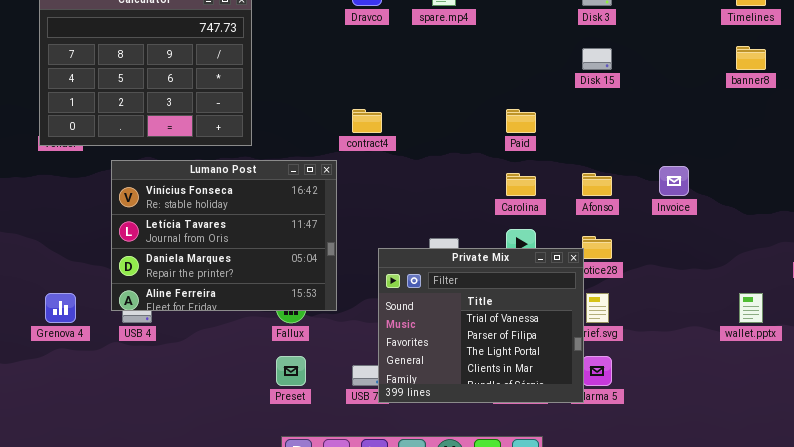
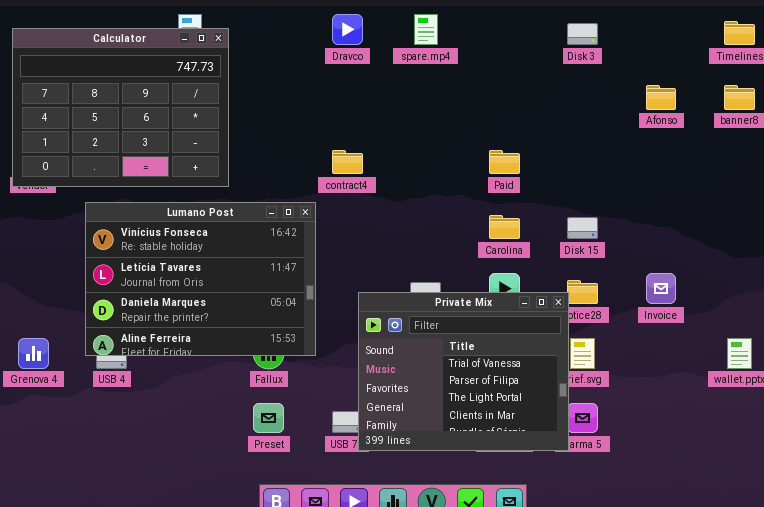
Disk 15: [582,48,612,70] -> [567,217,598,239], moved
Invoice: [659,166,689,196] -> [646,273,676,304], moved
Afonso: [582,173,612,196] -> [646,85,676,110], moved

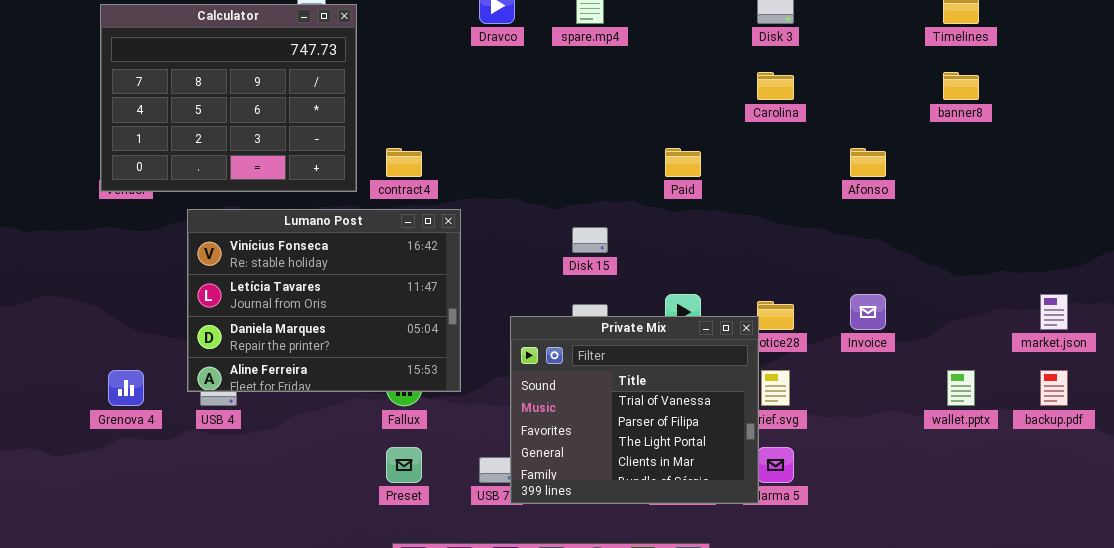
Afonso: [646,85,676,110] -> [850,148,886,177], moved
contract4: [332,150,363,174] -> [386,148,422,177], moved
Carolina: [489,215,520,239] -> [757,72,794,100], moved
Disk 15: [567,217,598,239] -> [572,227,608,253], moved

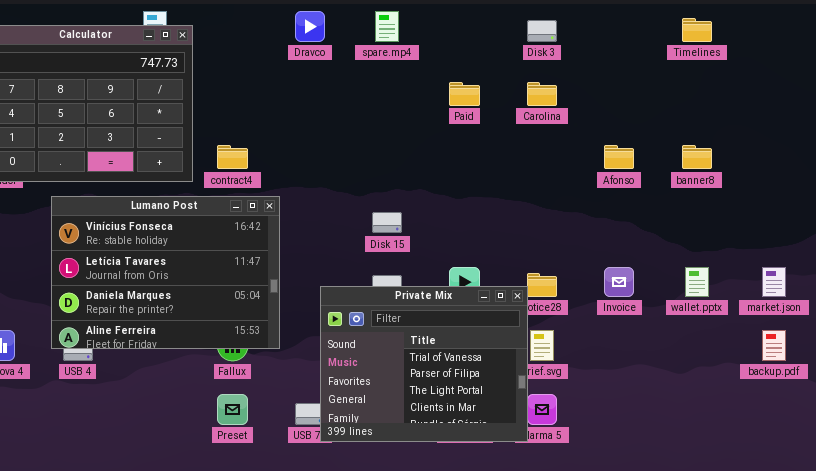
banner8: [943,72,979,100] -> [682,145,712,169], moved
Paid: [665,148,701,177] -> [449,82,480,106], moved
wallet.pptx: [947,370,975,406] -> [685,267,709,297], moved

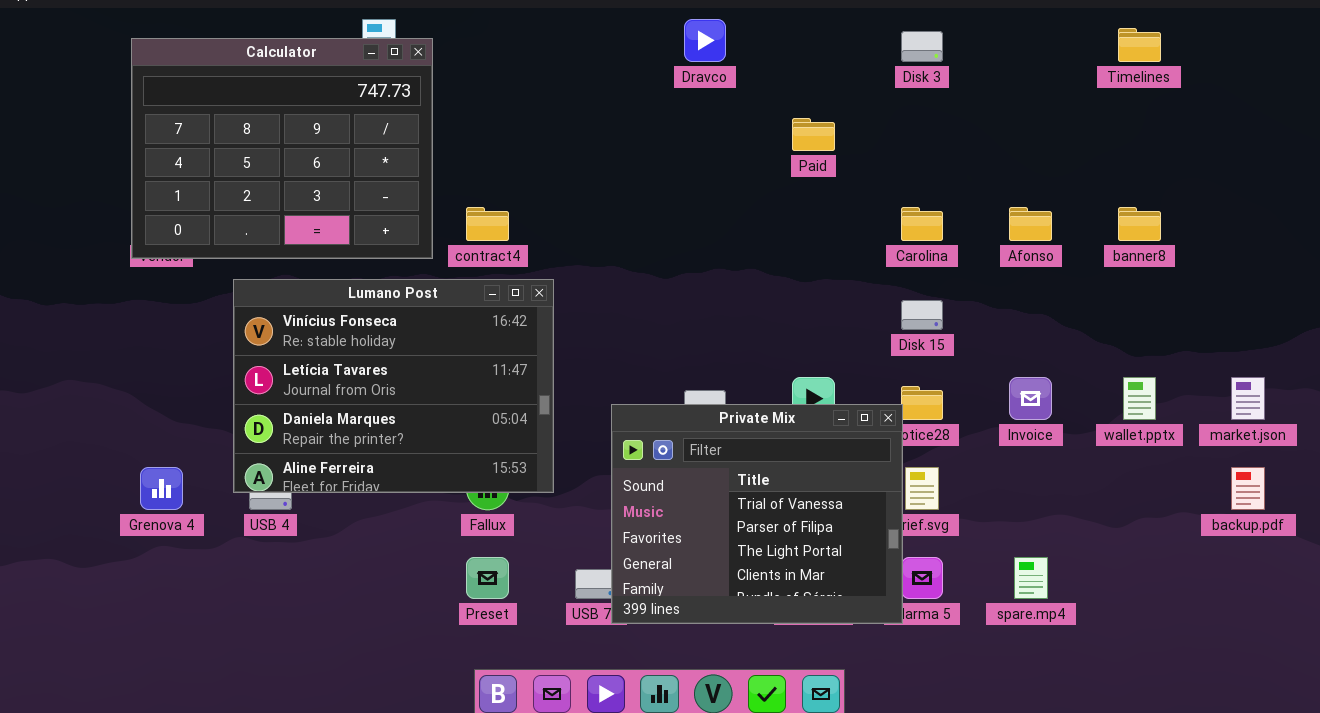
Dravco: [295,11,325,42] -> [684,19,726,62], moved
spare.mp4: [375,11,399,42] -> [1014,557,1048,599], moved
Carolina: [527,82,557,106] -> [901,207,943,241], moved
Disk 15: [372,212,402,233] -> [901,300,943,330], moved

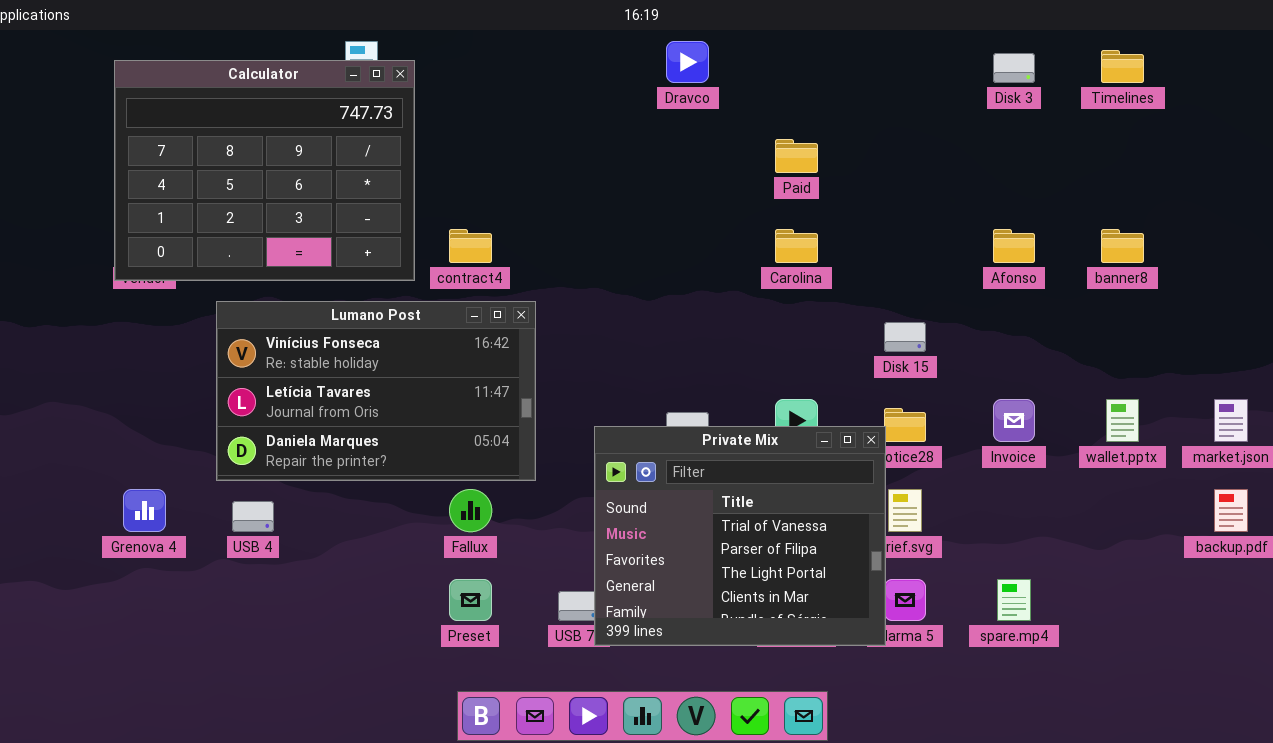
Disk 3: [901,31,943,62] -> [993,53,1035,83], moved
Carolina: [901,207,943,241] -> [775,229,818,263], moved
Lumano Post: [233,279,554,493] -> [216,301,536,481], resized

